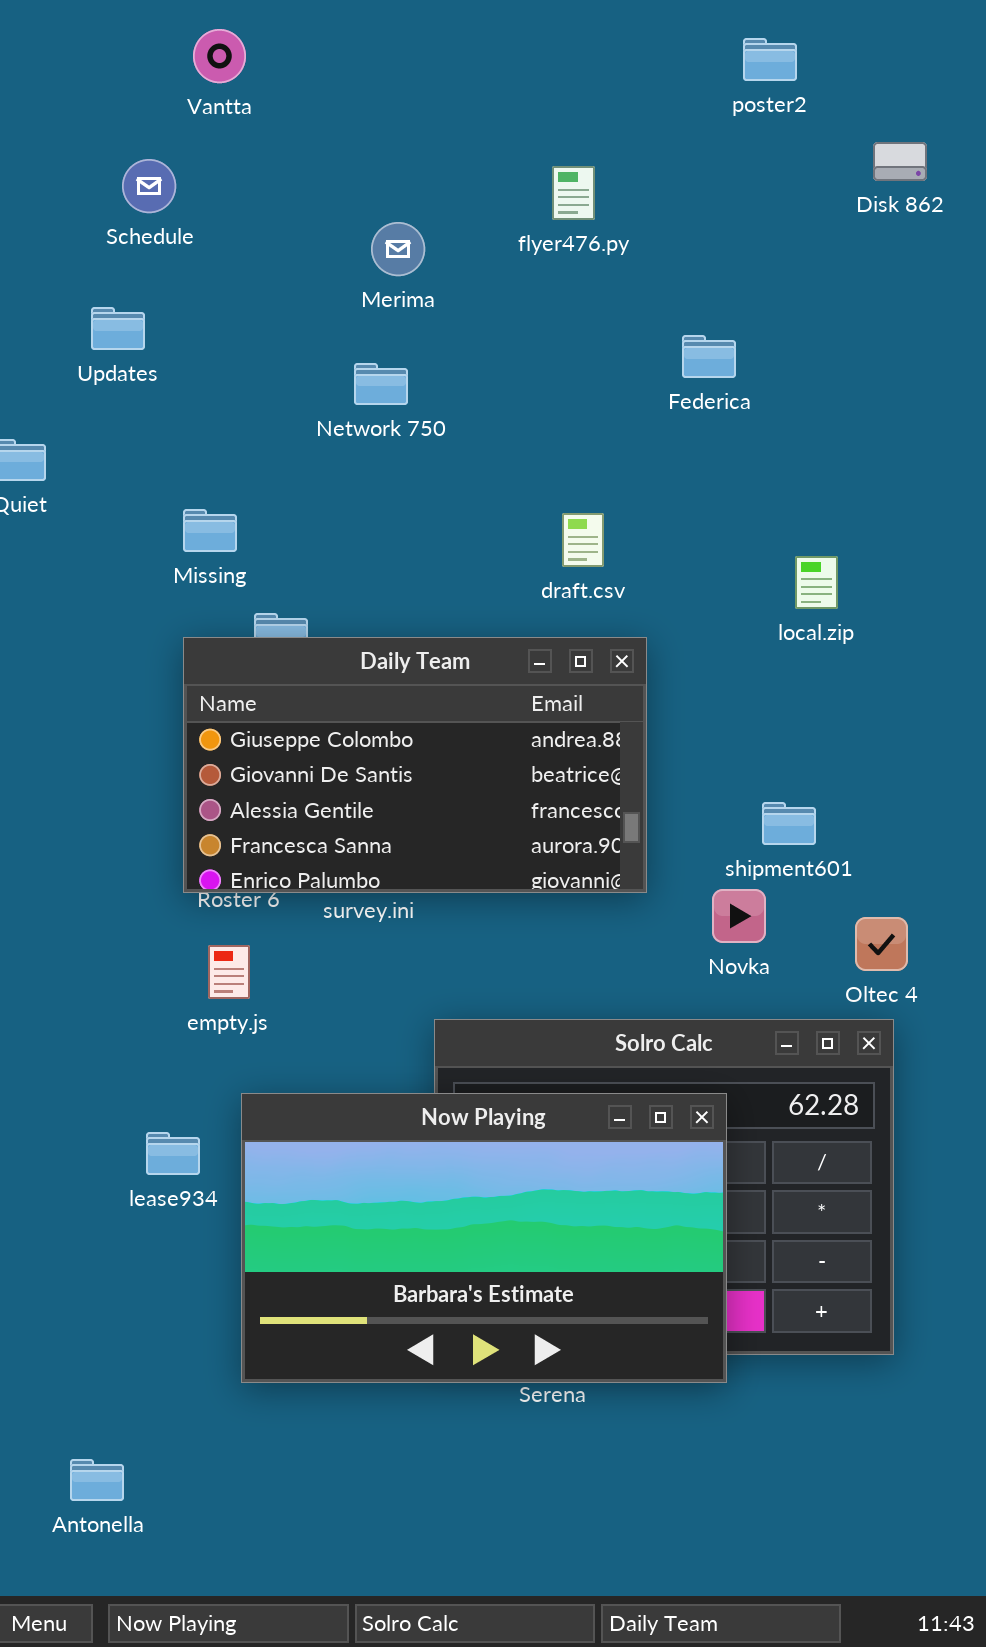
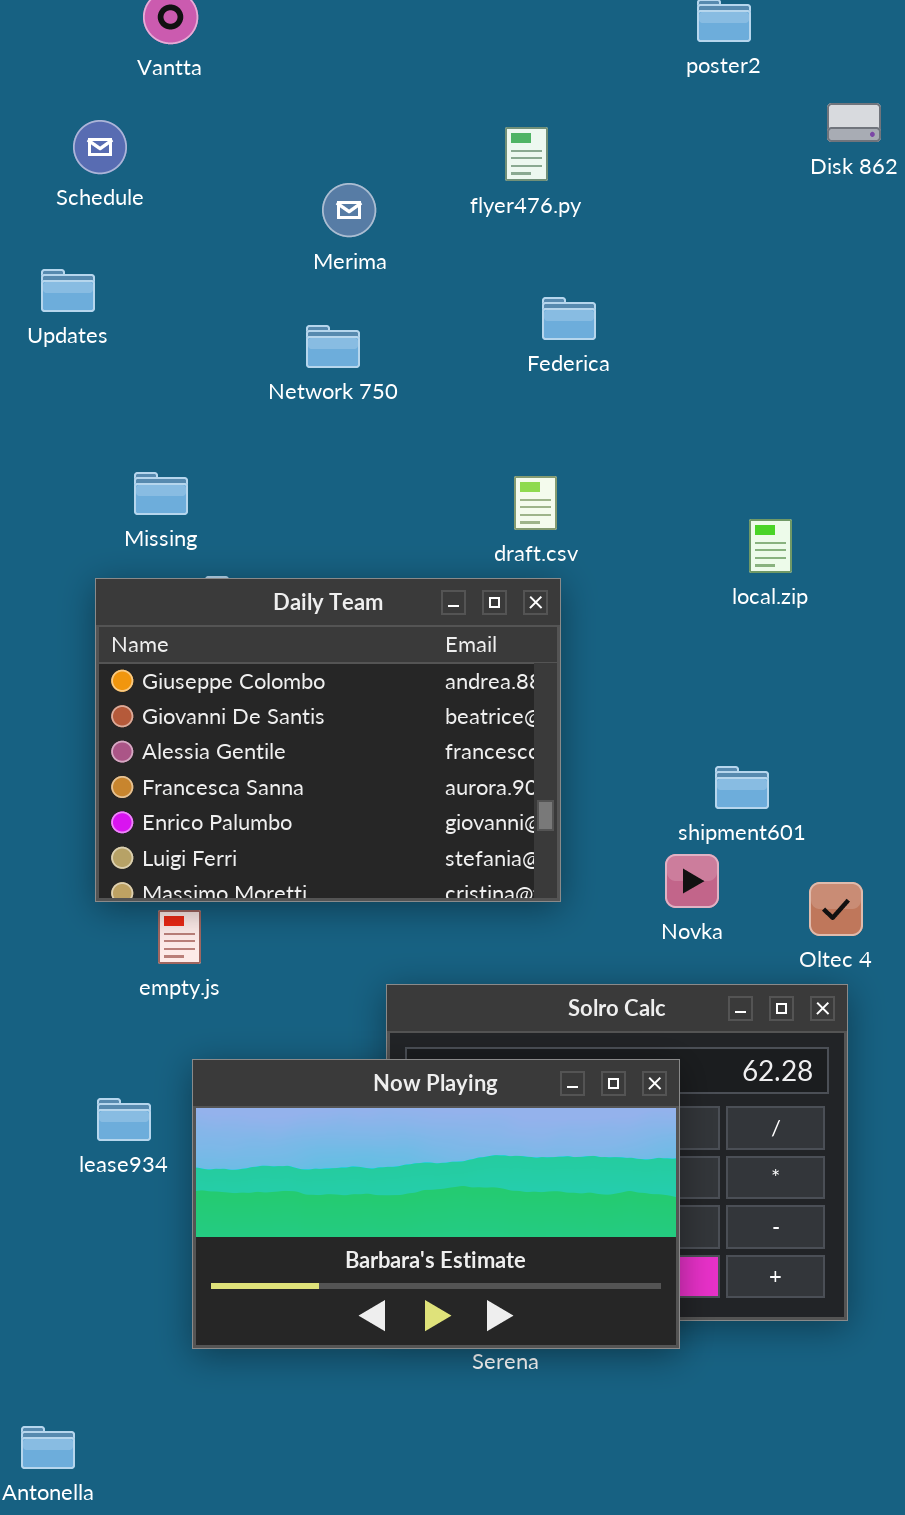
Federica: [682,335,736,378] -> [542,297,596,340], moved
Daily Team: [183,637,647,893] -> [95,578,561,902], moved, resized

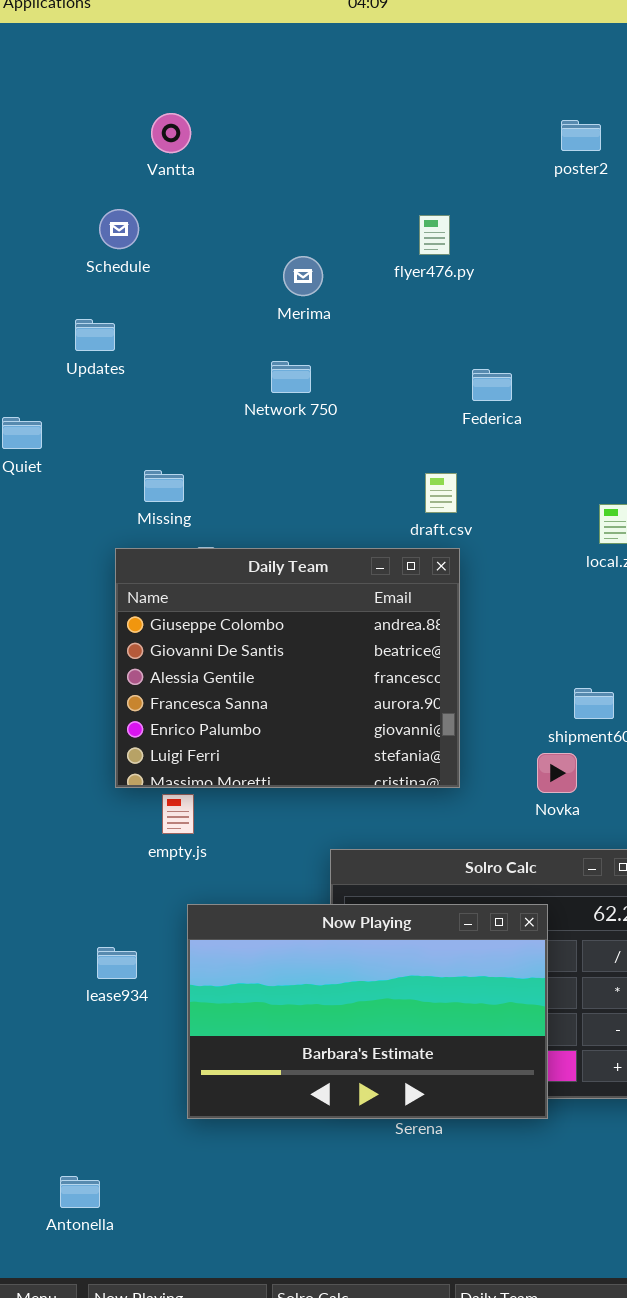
Federica: [542,297,596,340] -> [472,369,512,401], moved
lease934: [97,1098,151,1141] -> [97,947,137,979], moved

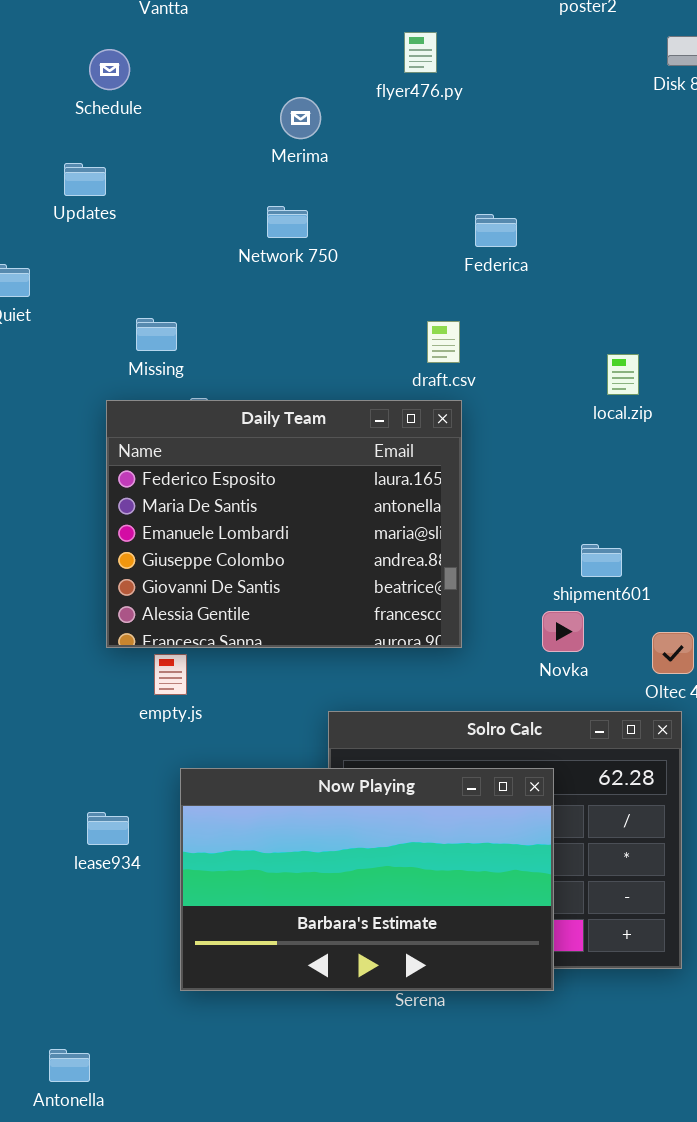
flyer476.py: [419,215,450,255] -> [404,32,437,73], moved
Daily Team: [115,548,460,788] -> [106,400,462,648], scrolled up 3 rows

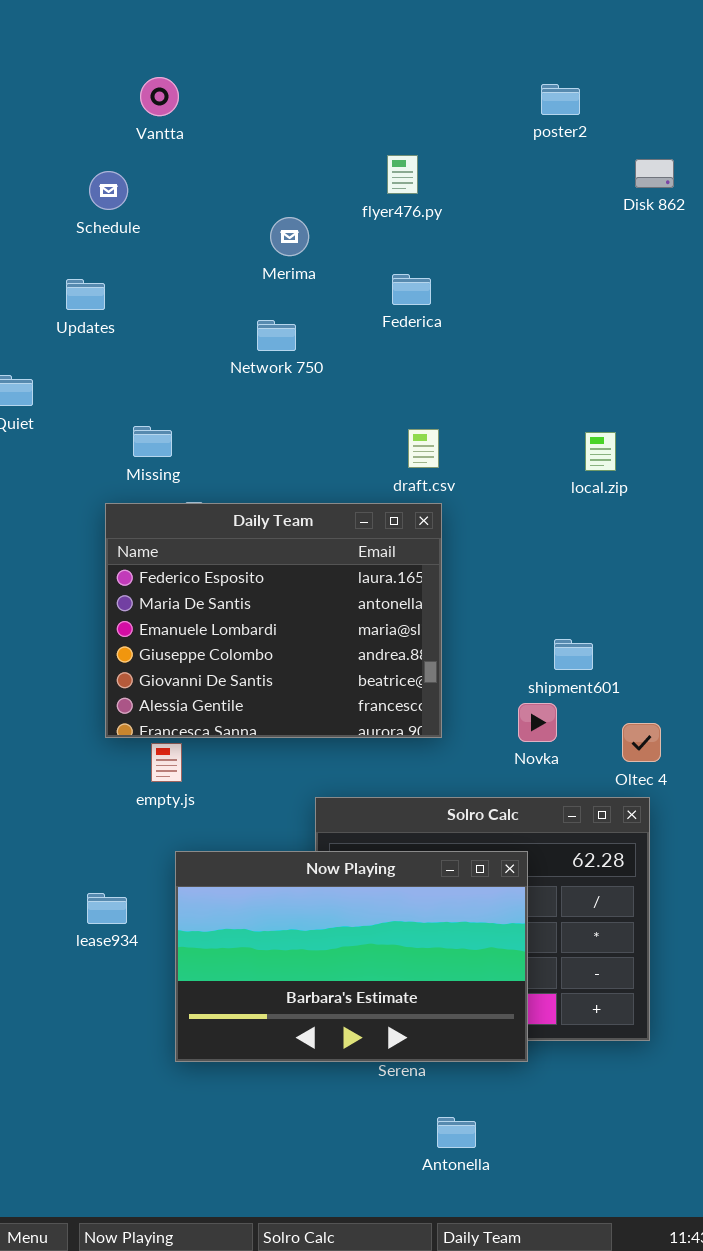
Federica: [475,214,517,247] -> [392,274,431,305], moved
local.zip: [607,354,639,395] -> [585,432,616,471], moved
Antonella: [49,1049,90,1082] -> [437,1117,476,1148], moved

